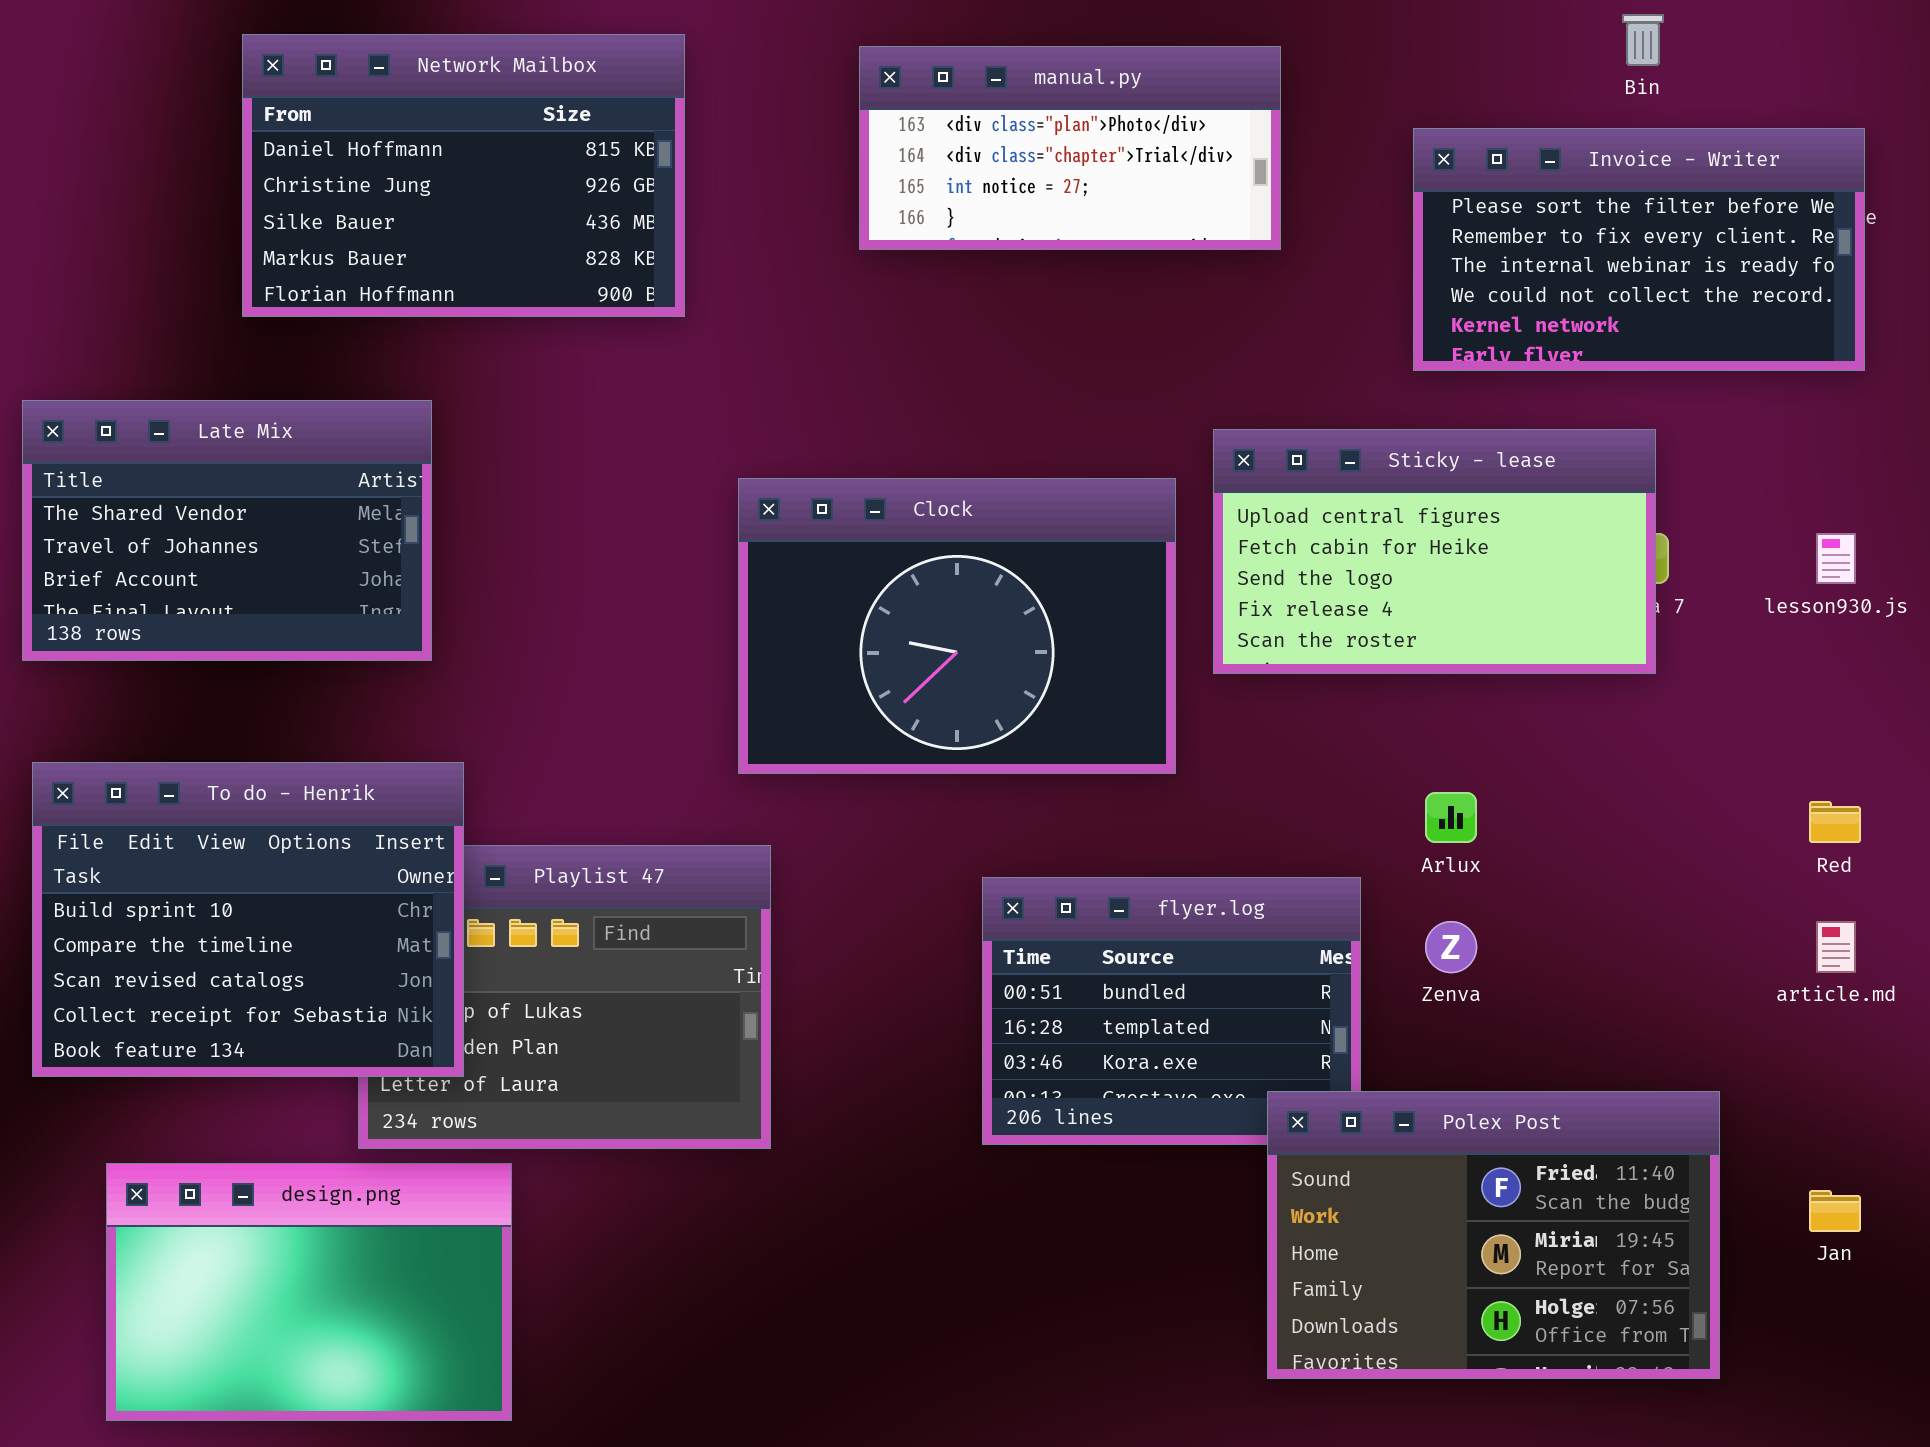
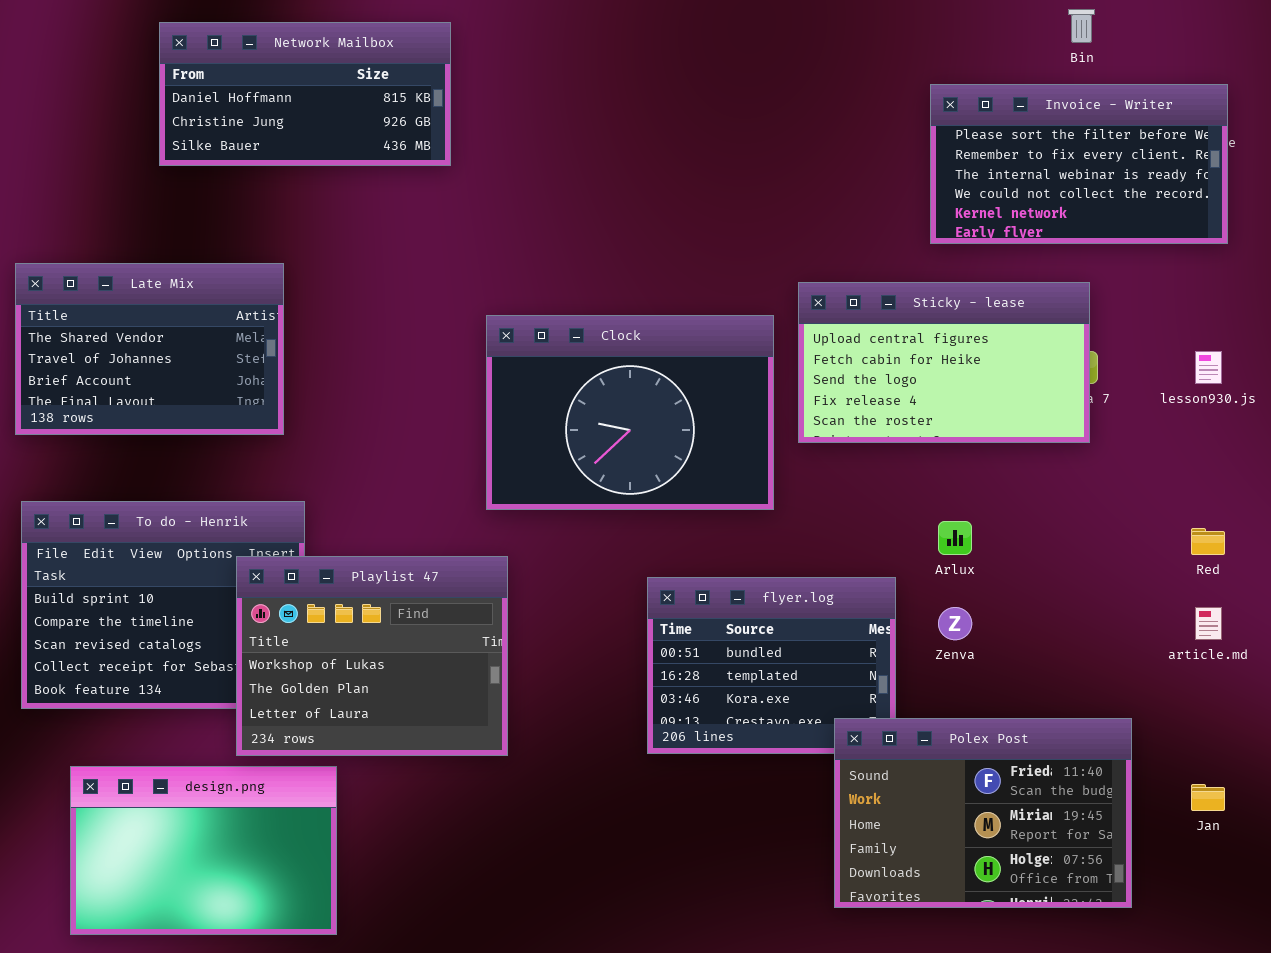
Network Mailbox: [242,34,685,317] -> [159,22,451,166], resized
manual.py: [859,46,1281,250] -> none, closed
Playlist 47: [358,845,771,1149] -> [236,556,508,756], raised

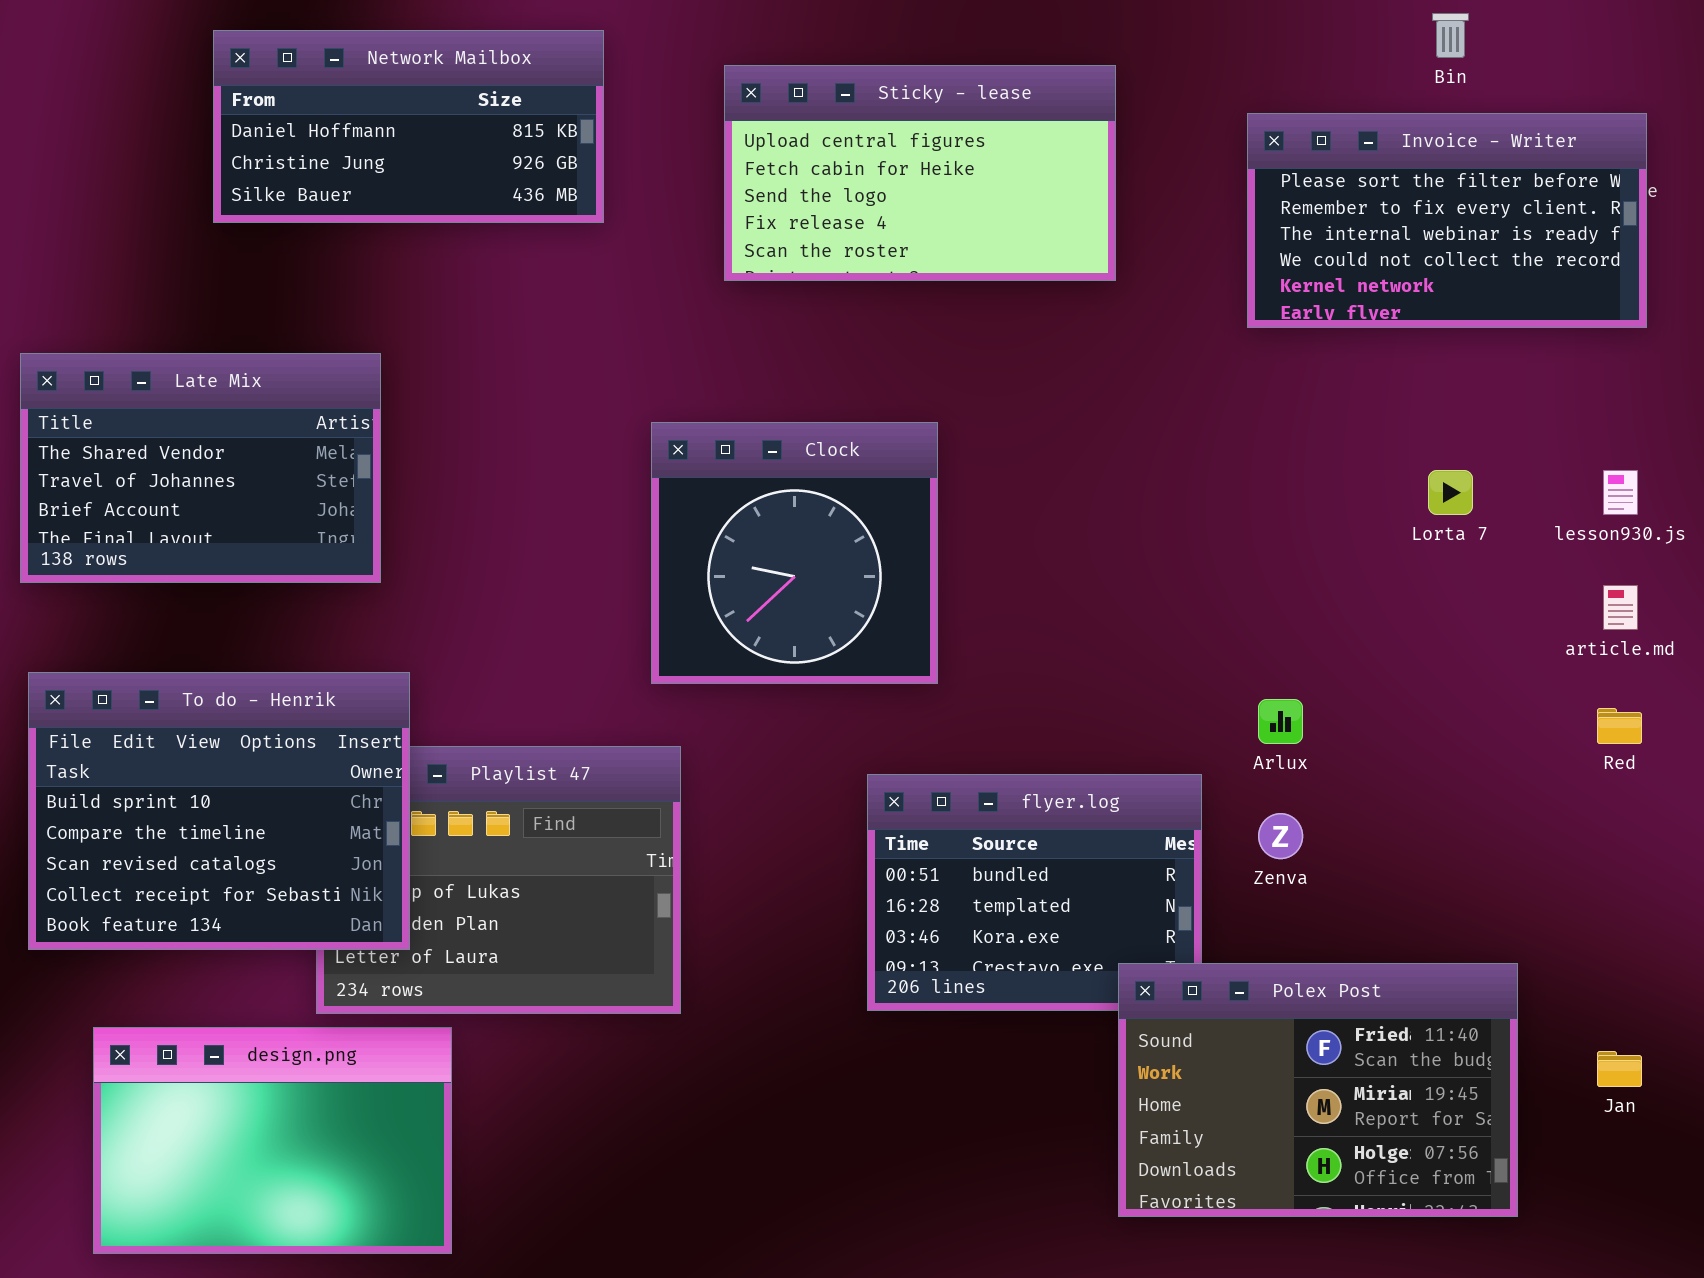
Sticky - lease: [798,282,1090,443] -> [724,65,1116,281], moved
Clock: [486,315,774,510] -> [651,422,938,684], resized
To do - Henrik: [21,501,305,709] -> [28,672,410,950], raised
article.md: [1195,607,1222,640] -> [1603,585,1638,630], moved

